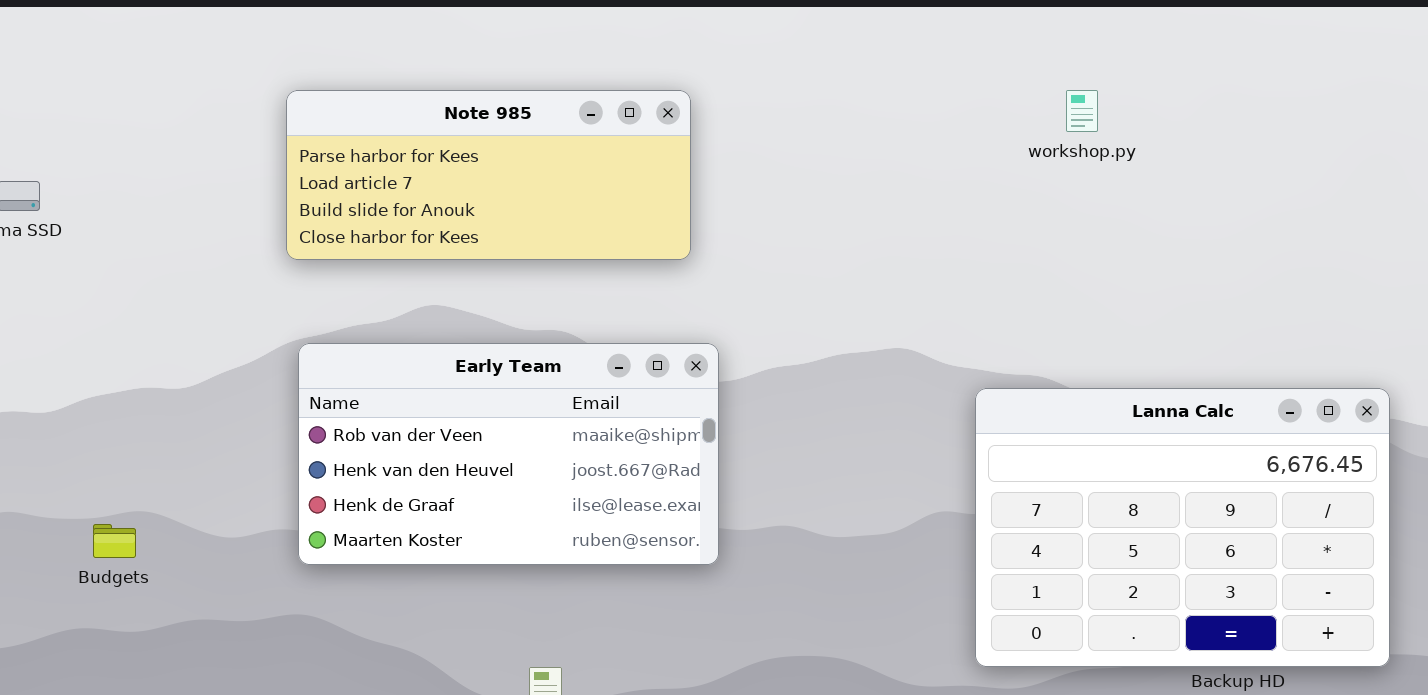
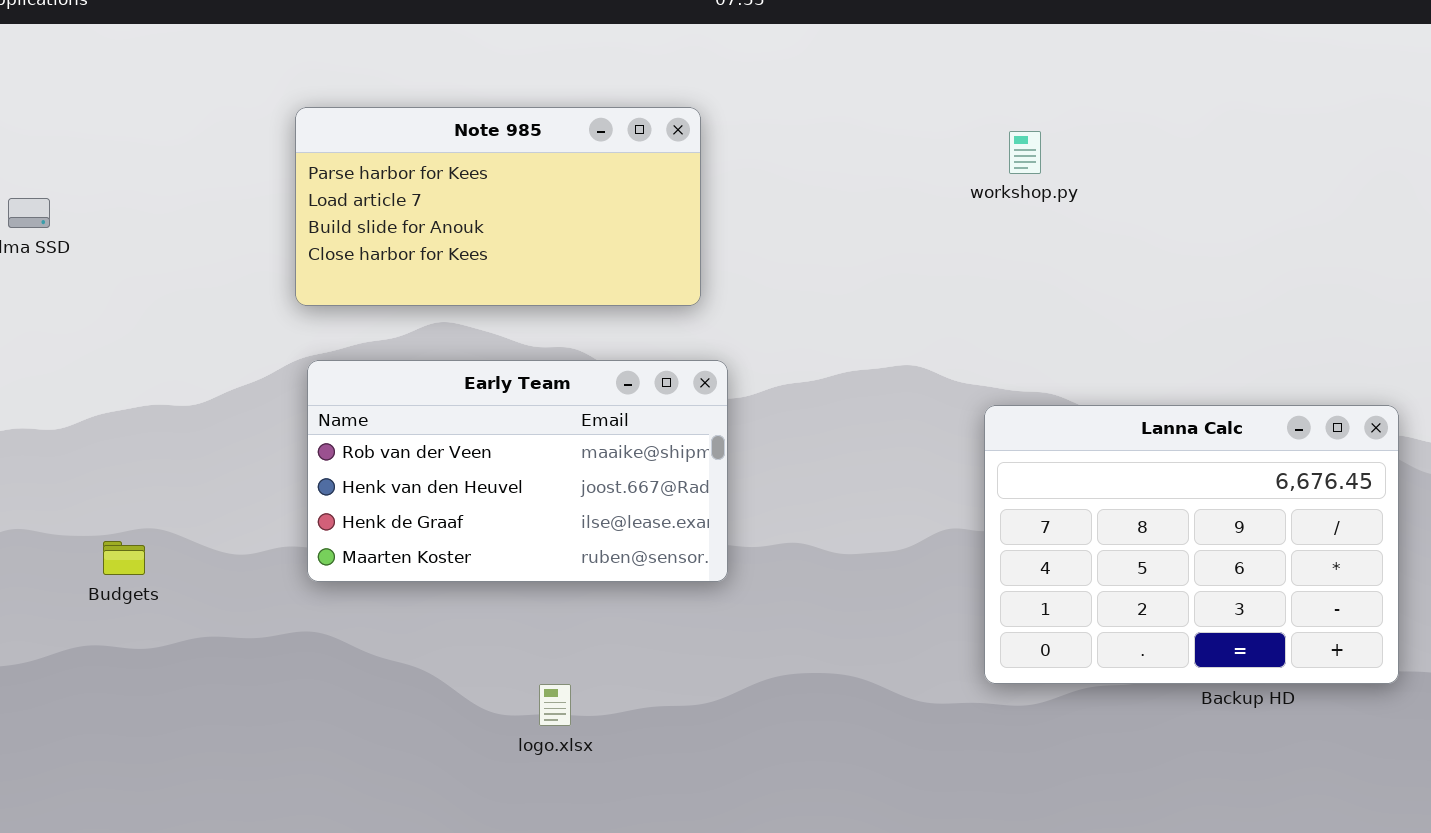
Note 985: [286,90,691,260] -> [295,107,701,306], resized
workshop.py: [1066,90,1098,132] -> [1009,131,1041,174], moved

